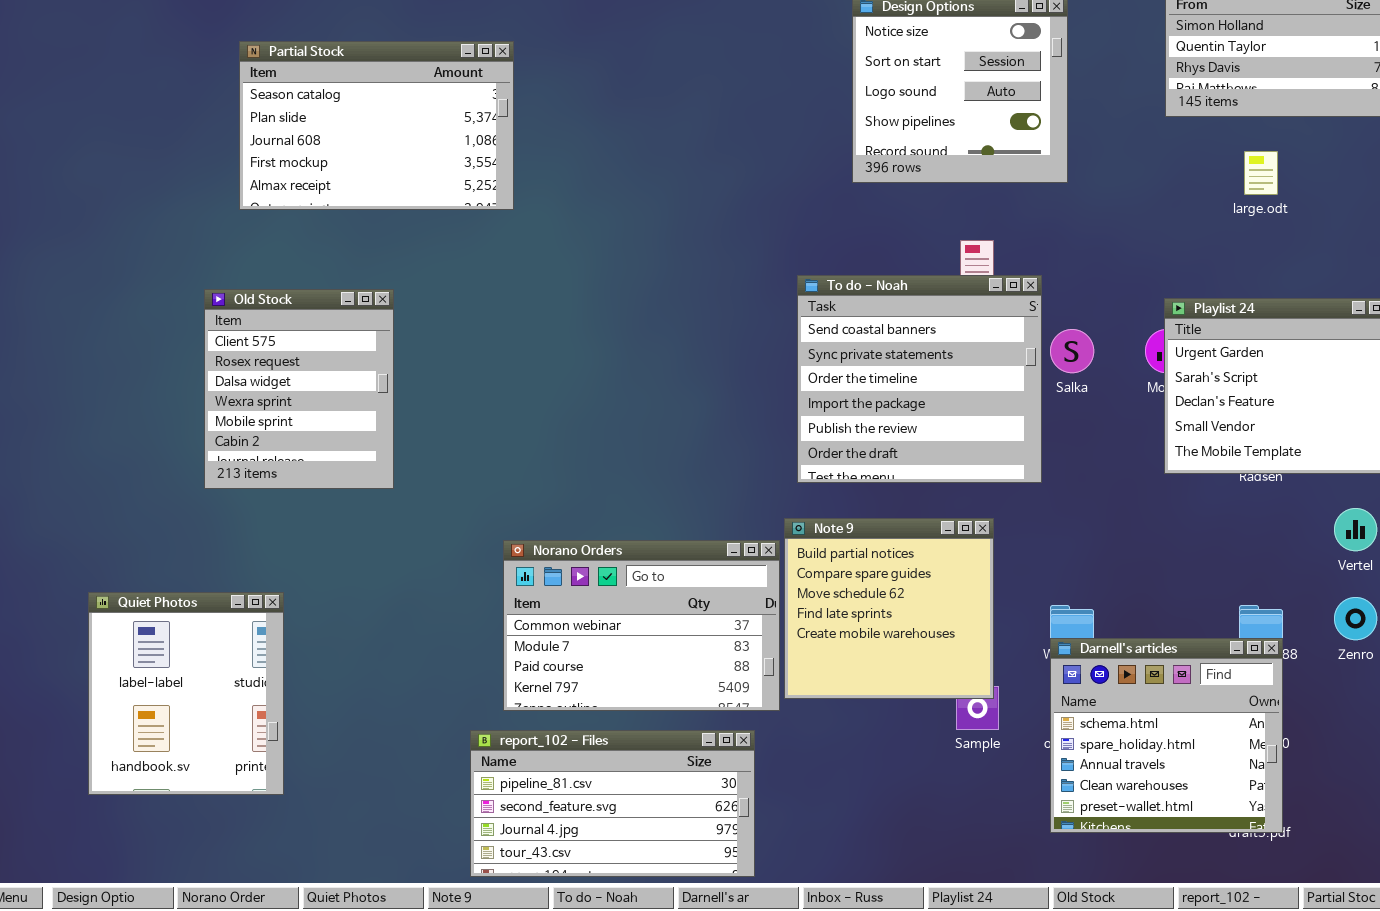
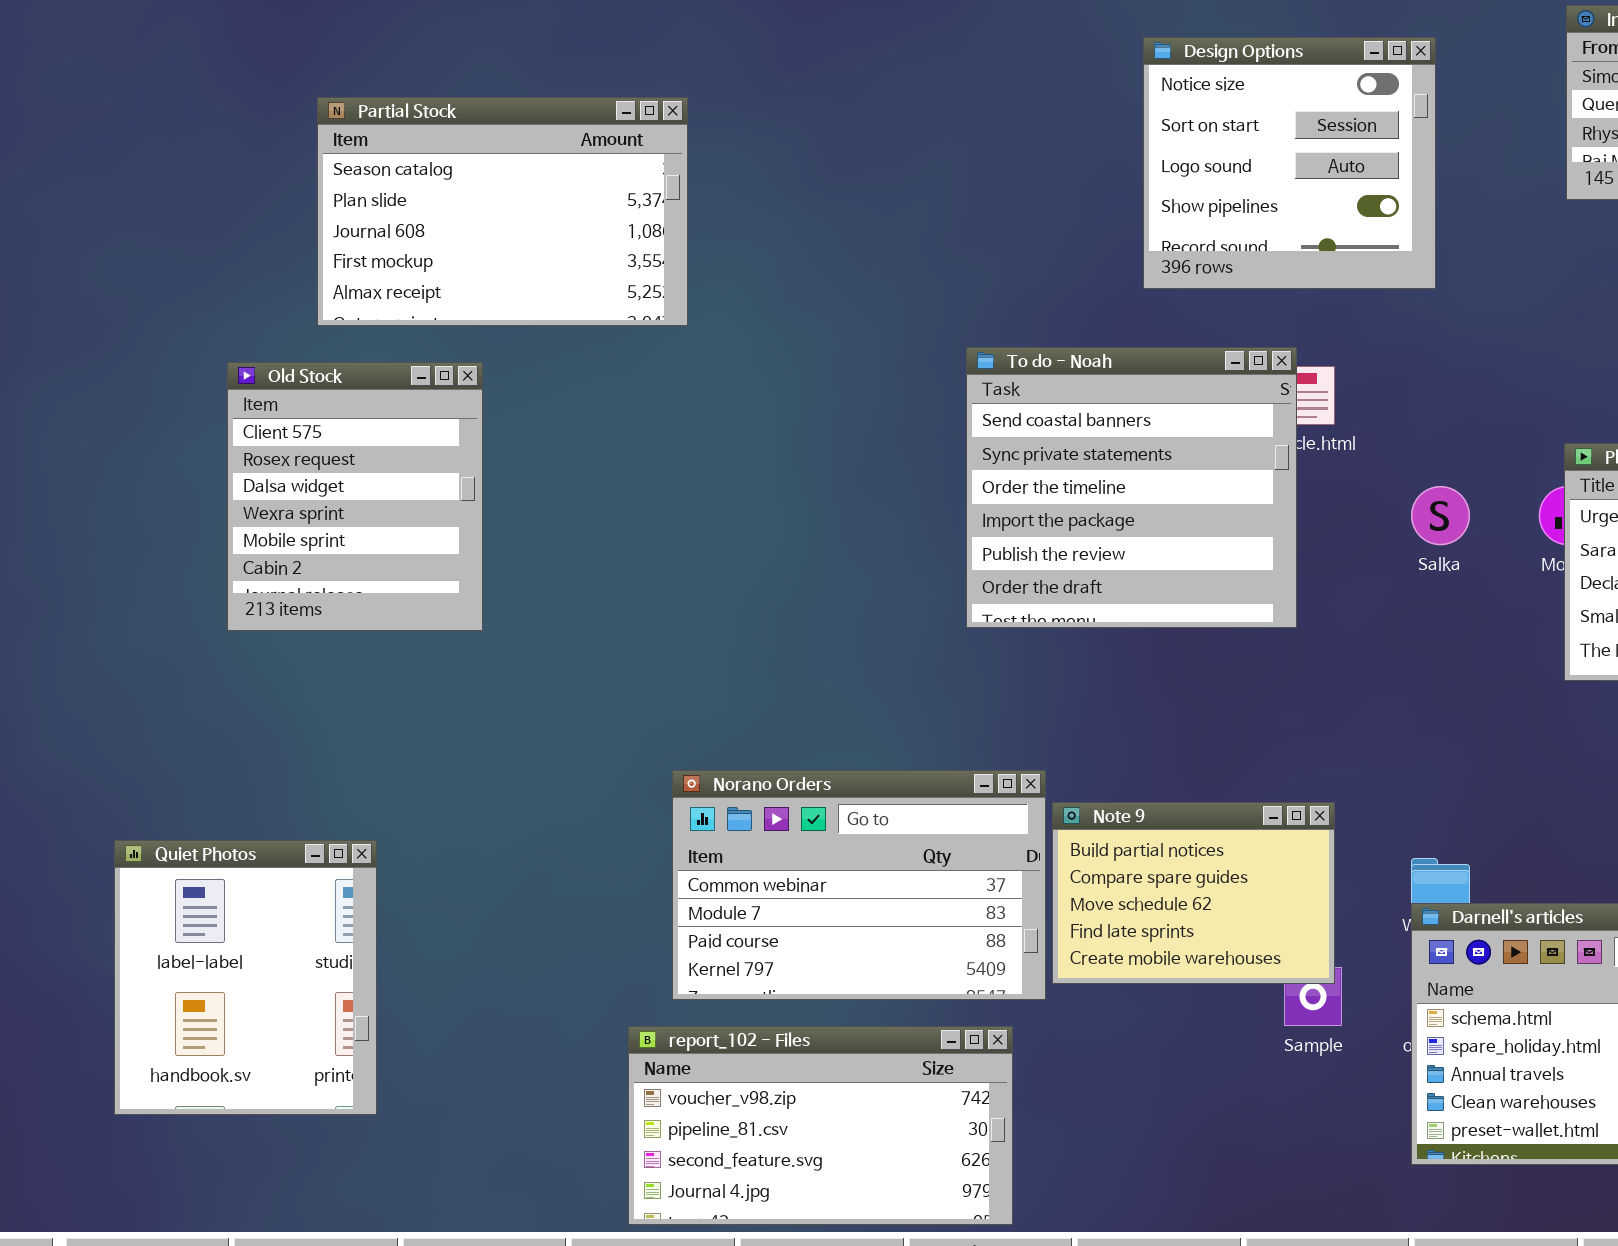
To do - Noah: [797,275,1042,483] -> [966,347,1297,628], moved
Old Stock: [204,289,394,489] -> [227,362,483,631], moved
Note 9: [784,518,994,699] -> [1052,802,1335,984], resized
report_102 - Files: [470,730,755,877] -> [628,1026,1013,1225], scrolled up 1 row

